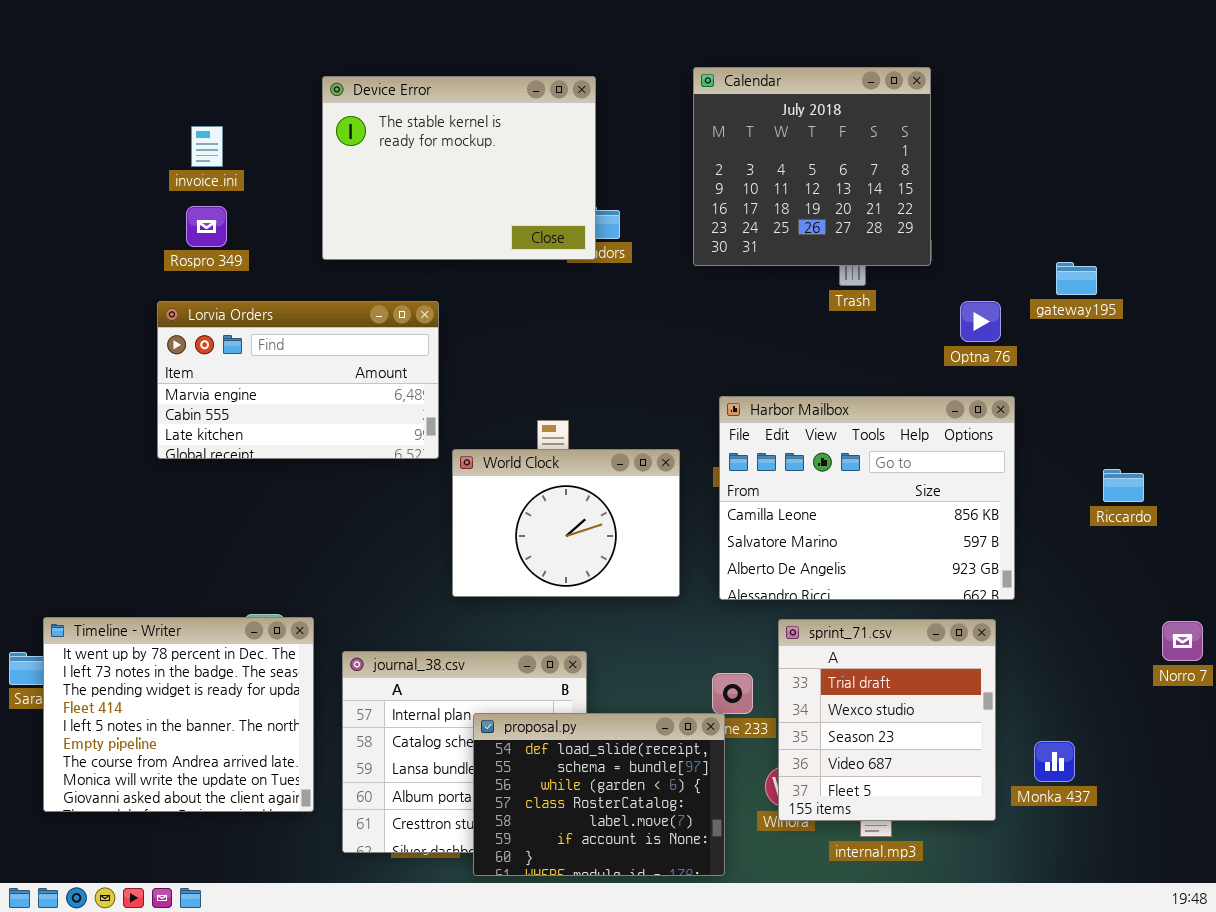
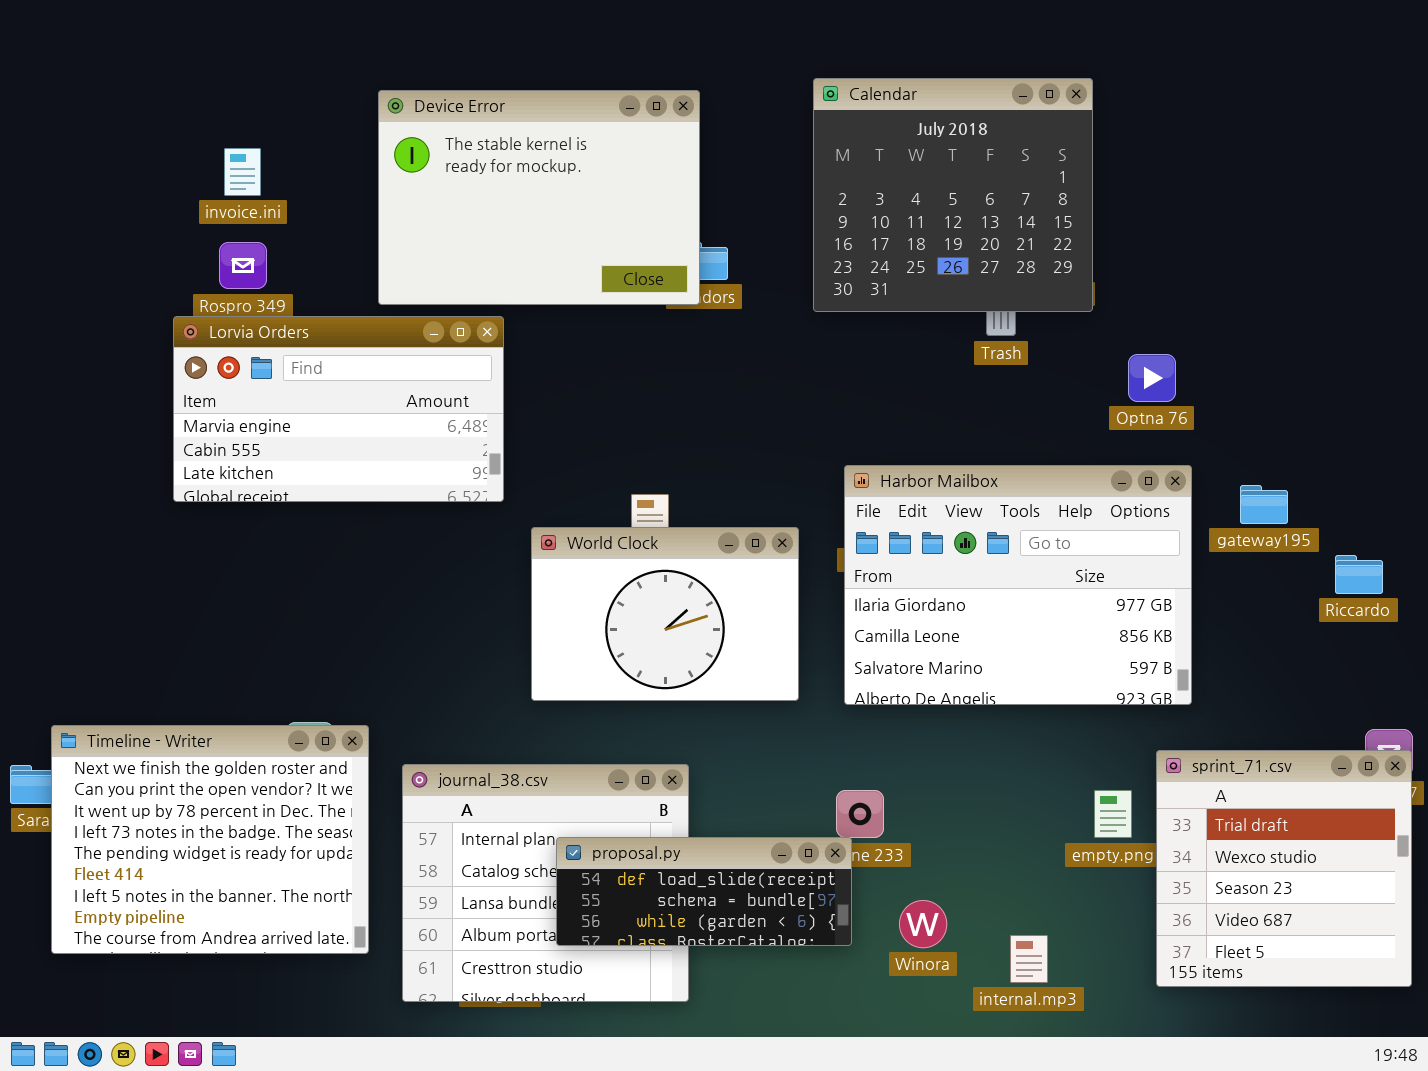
gateway195: [1056,262,1097,295] -> [1240,485,1288,524], moved
Lorvia Orders: [157,301,439,459] -> [173,316,504,502], moved
Harbor Mailbox: [719,396,1015,600] -> [844,465,1192,705], scrolled up 1 row
Riccardo: [1103,469,1144,502] -> [1335,555,1383,594], moved
Timeline - Writer: [43,617,314,812] -> [51,725,369,954], scrolled up 2 rows
sprint_71.csv: [778,619,996,821] -> [1156,750,1412,987], moved
proposal.py: [473,713,725,876] -> [556,837,852,946], resized

